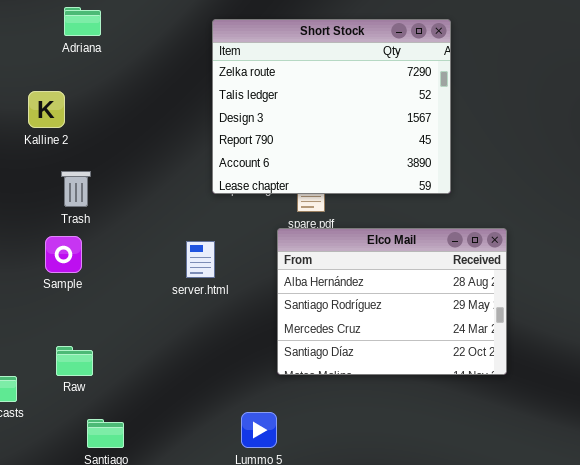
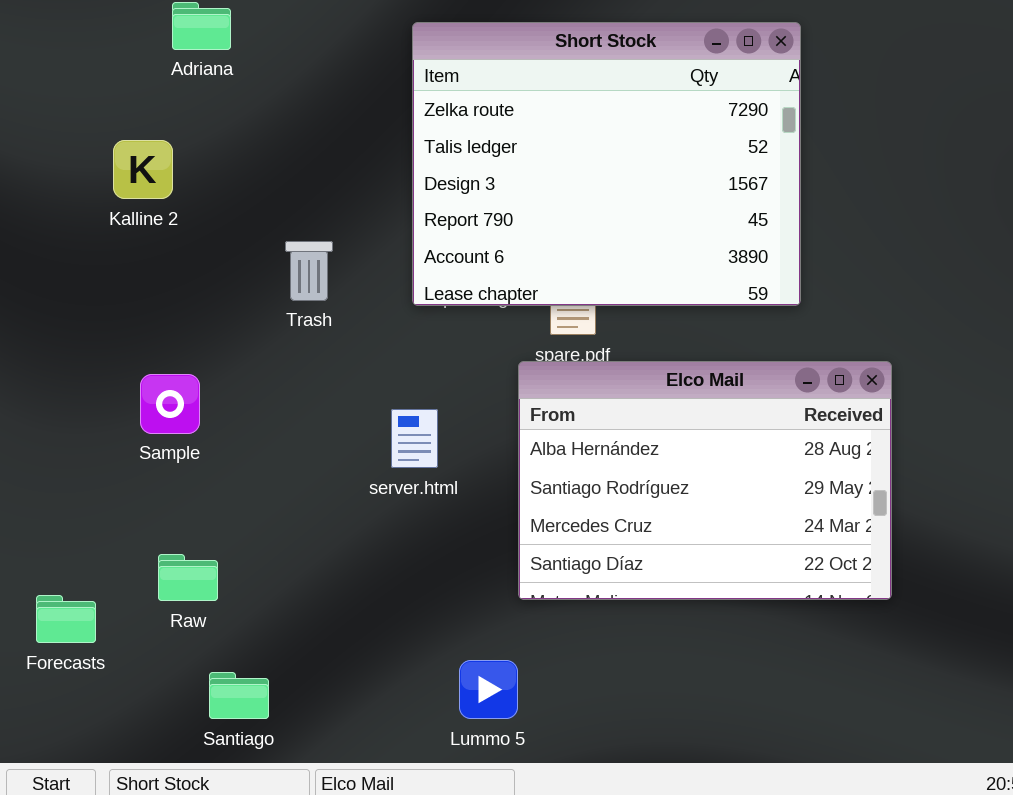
Trash: [61,171,91,207] -> [285,241,333,301], moved
server.html: [186,241,215,278] -> [391,409,438,468], moved

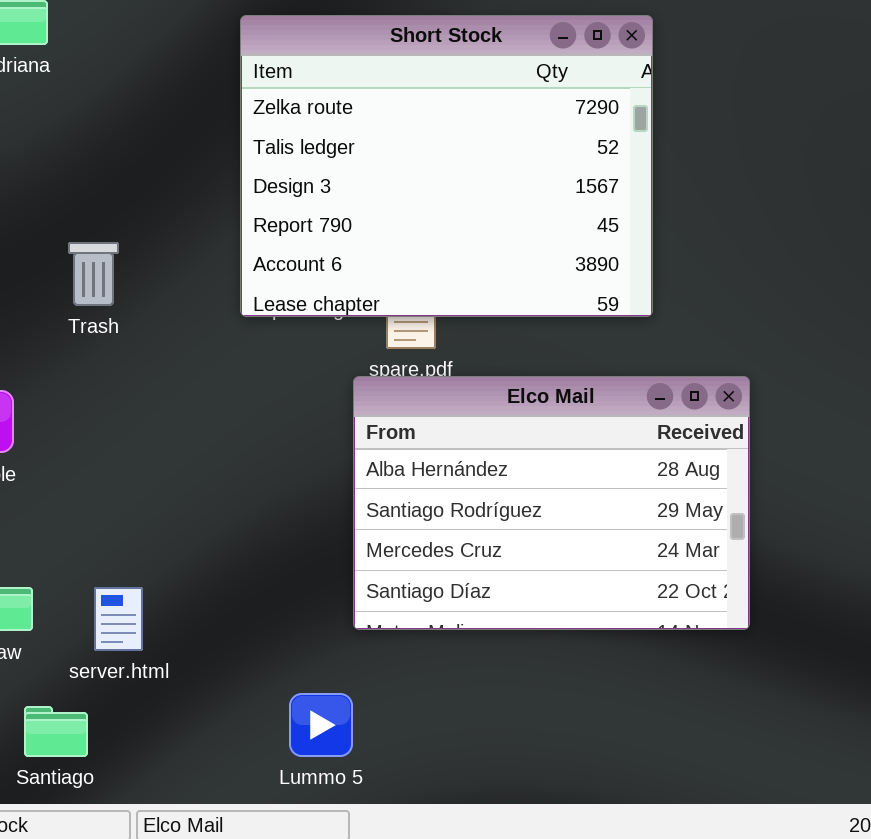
Trash: [285,241,333,301] -> [68,242,119,306], moved
server.html: [391,409,438,468] -> [94,587,143,651], moved

